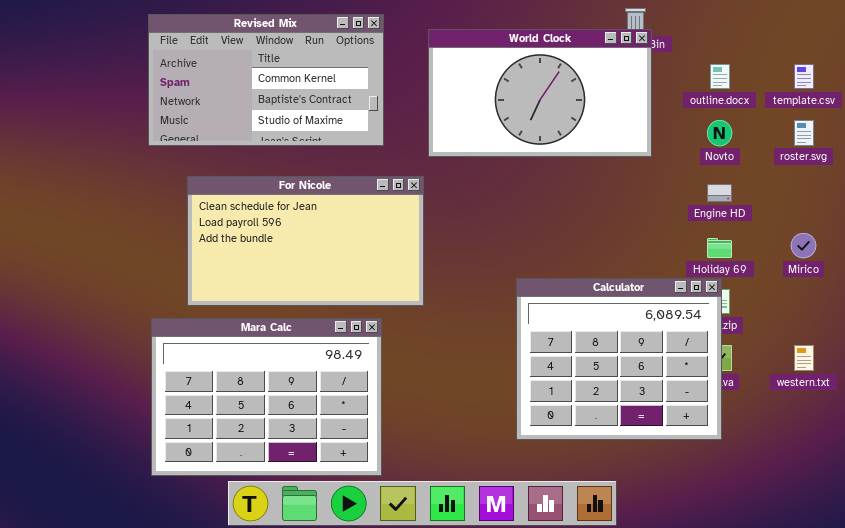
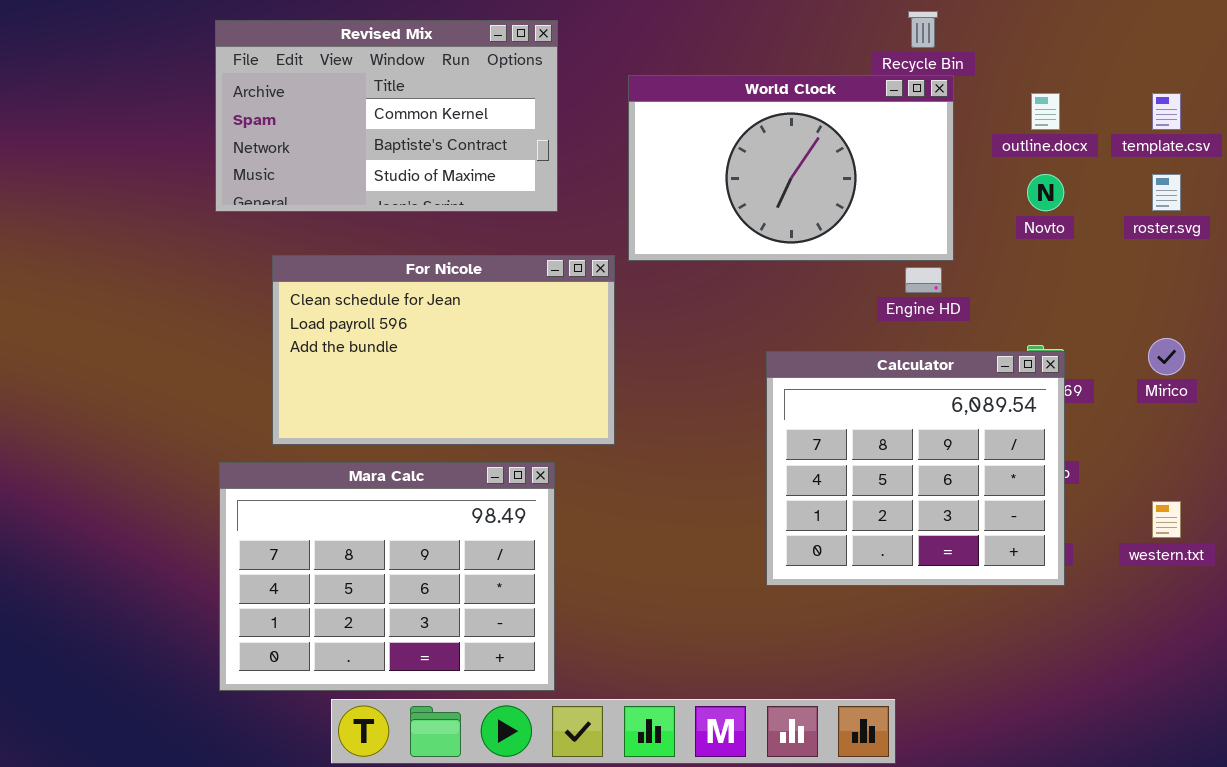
World Clock: [428,29,652,157] -> [628,75,954,261], moved
Engine HD: [707,184,732,202] -> [905,267,942,293], moved
Calculator: [516,278,722,440] -> [766,351,1065,586], moved

